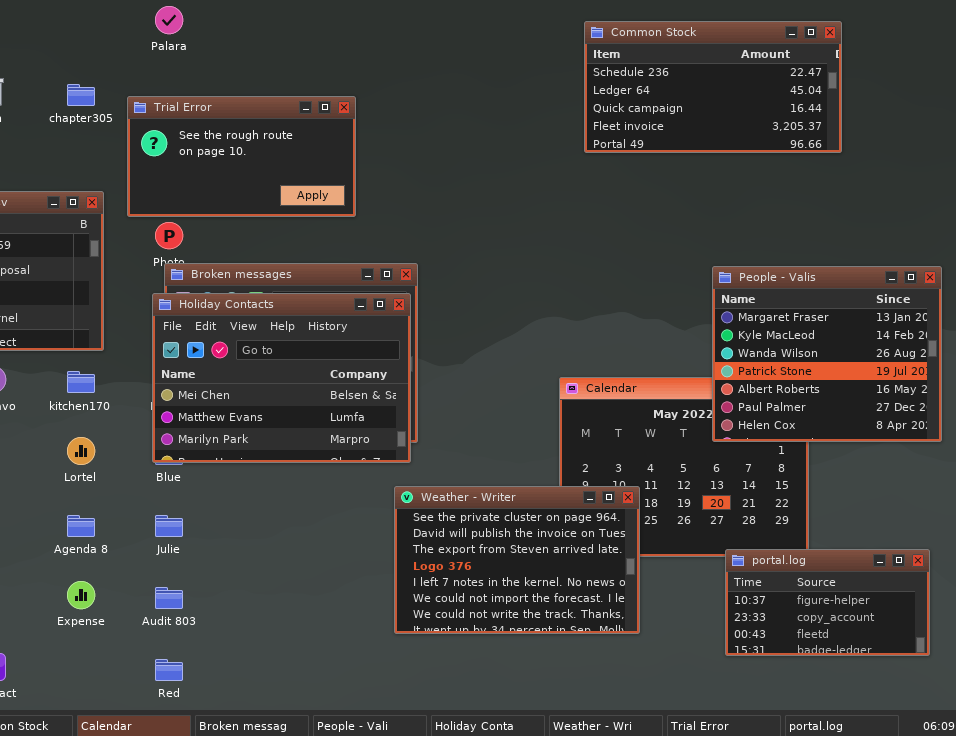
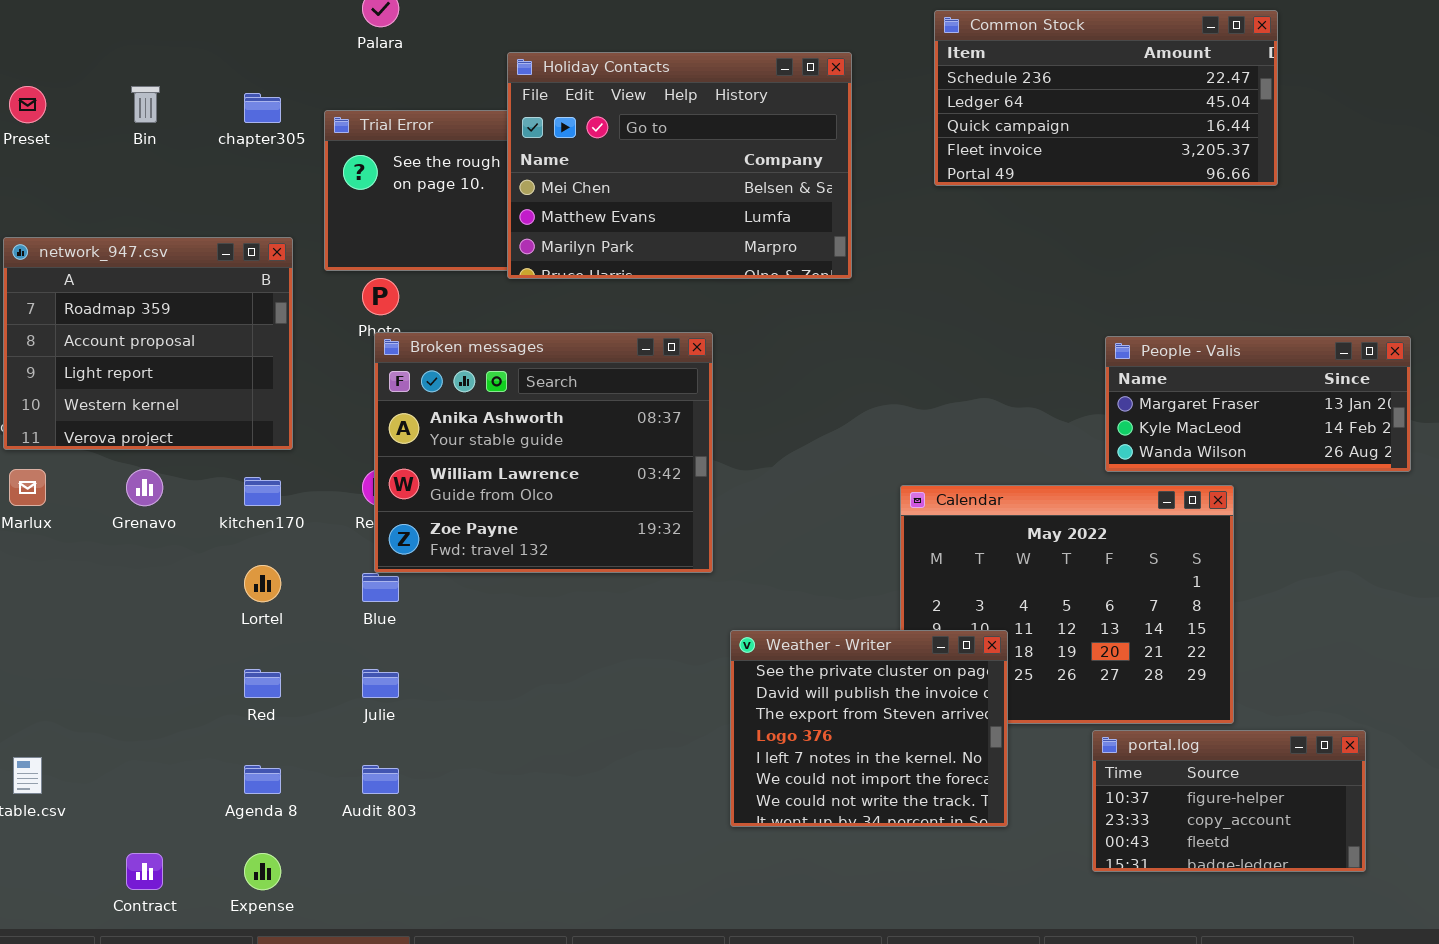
People - Valis: [712,266,942,442] -> [1105,336,1411,472], resized
Holiday Contacts: [152,293,411,463] -> [507,52,852,279], moved
Weather - Writer: [394,486,640,634] -> [730,630,1008,827], resized
Agenda 8: [67,515,95,537] -> [244,765,281,794], moved
portal.log: [725,549,930,656] -> [1092,730,1366,872], moved
Expense: [67,581,95,609] -> [244,853,281,890], moved
Red: [155,659,183,681] -> [244,669,281,698], moved

